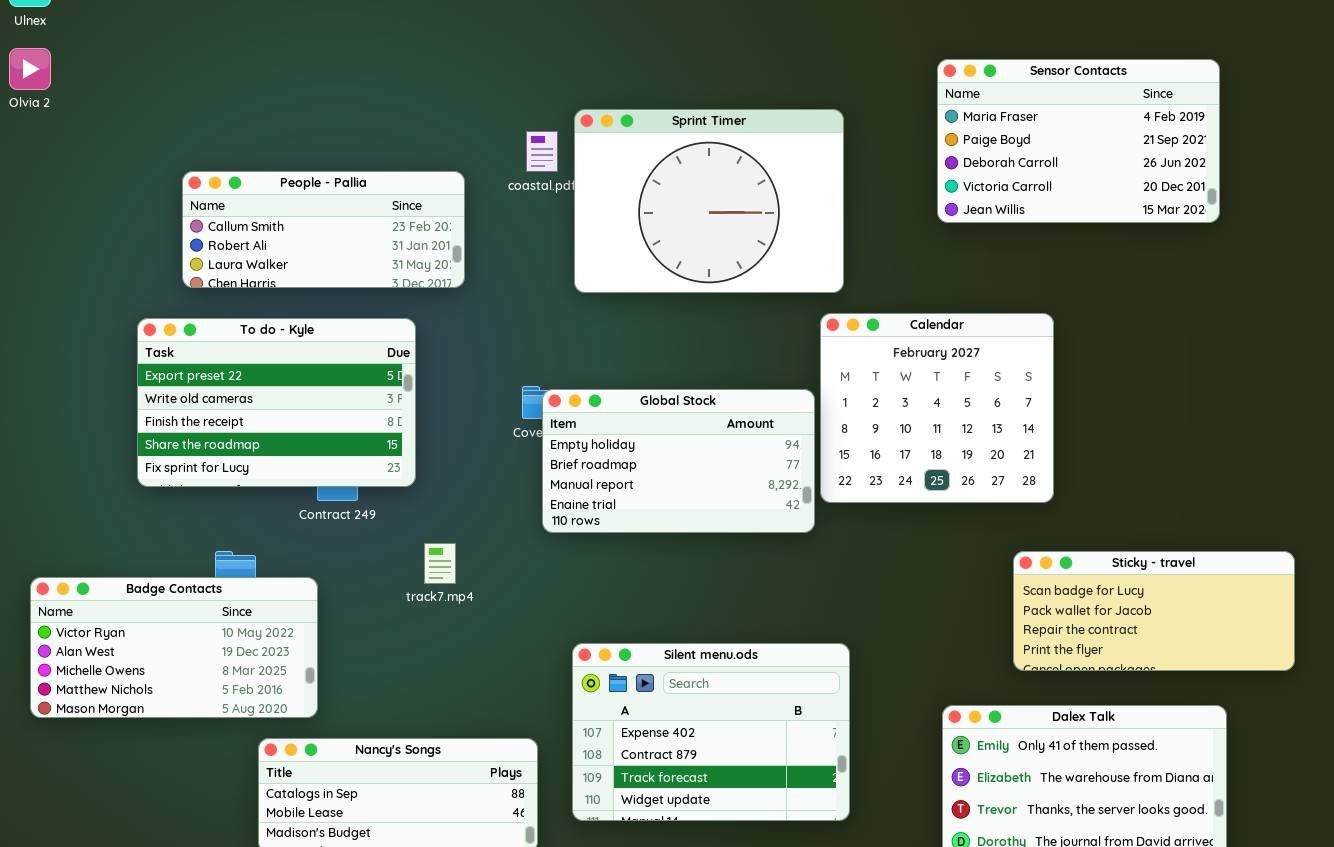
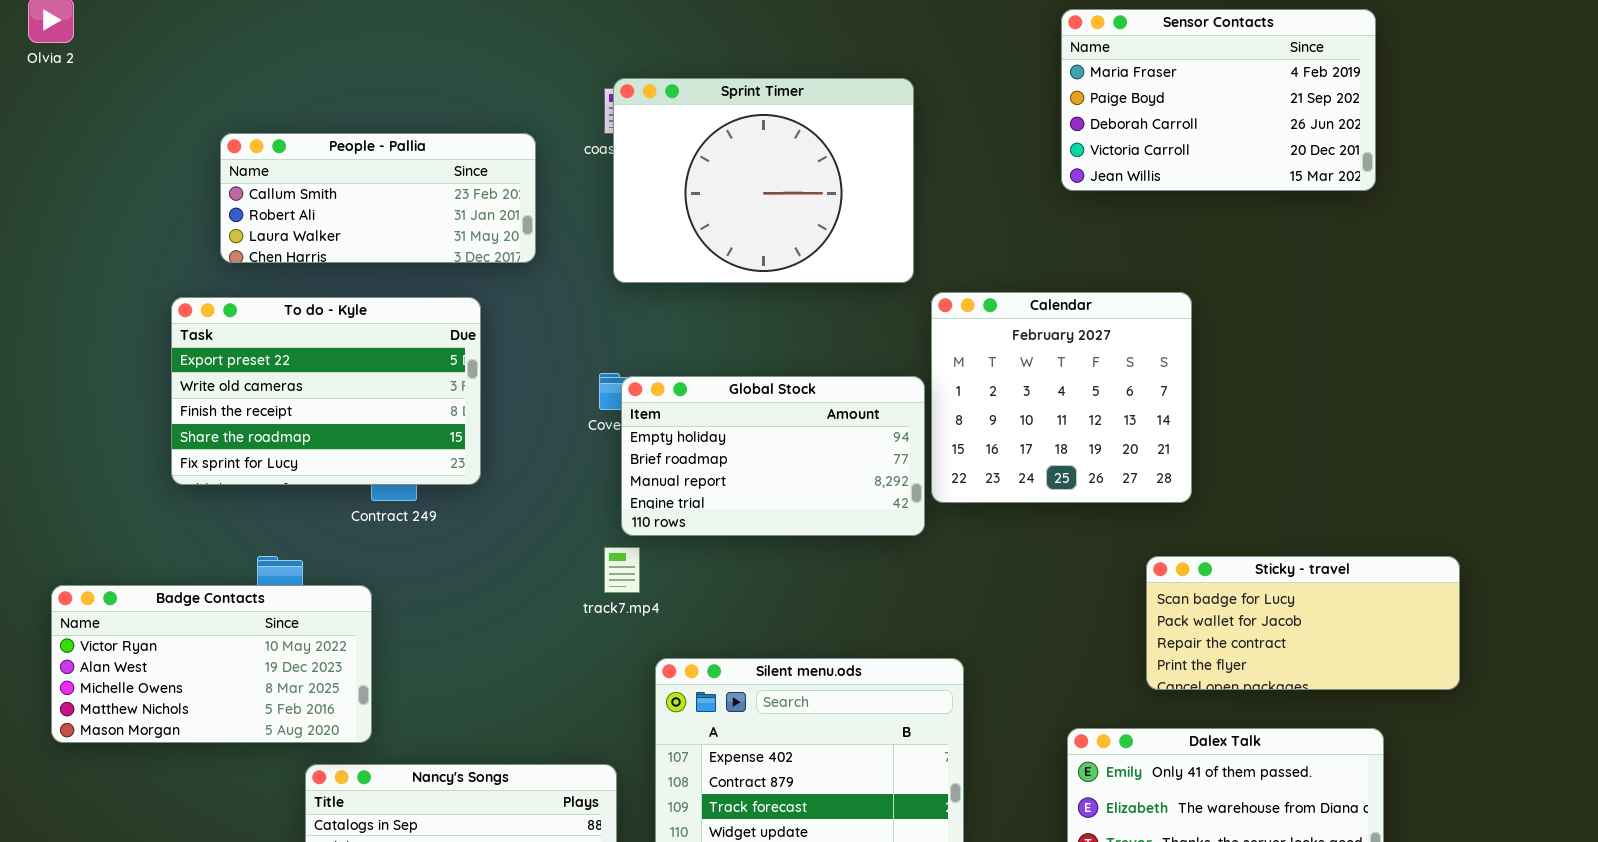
Sprint Timer: [574,109,844,293] -> [613,78,914,283], moved
track7.mp4: [424,543,456,584] -> [604,547,640,593], moved

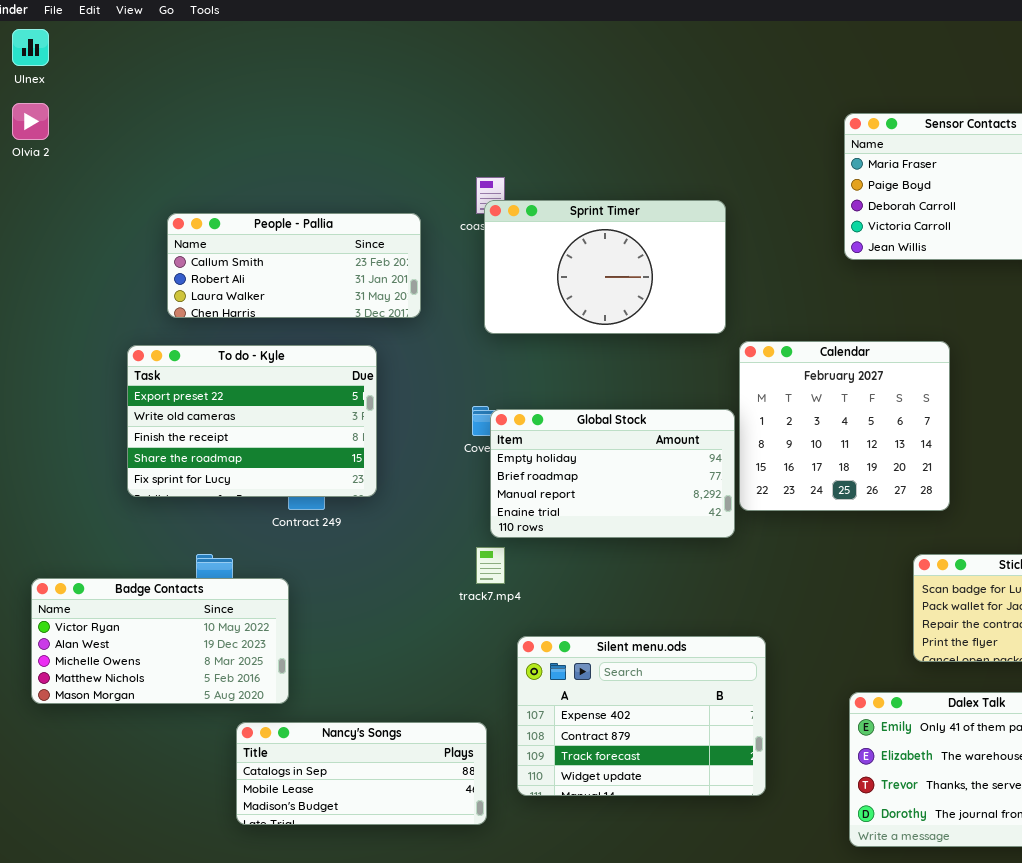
Sprint Timer: [613,78,914,283] -> [484,200,726,334], resized

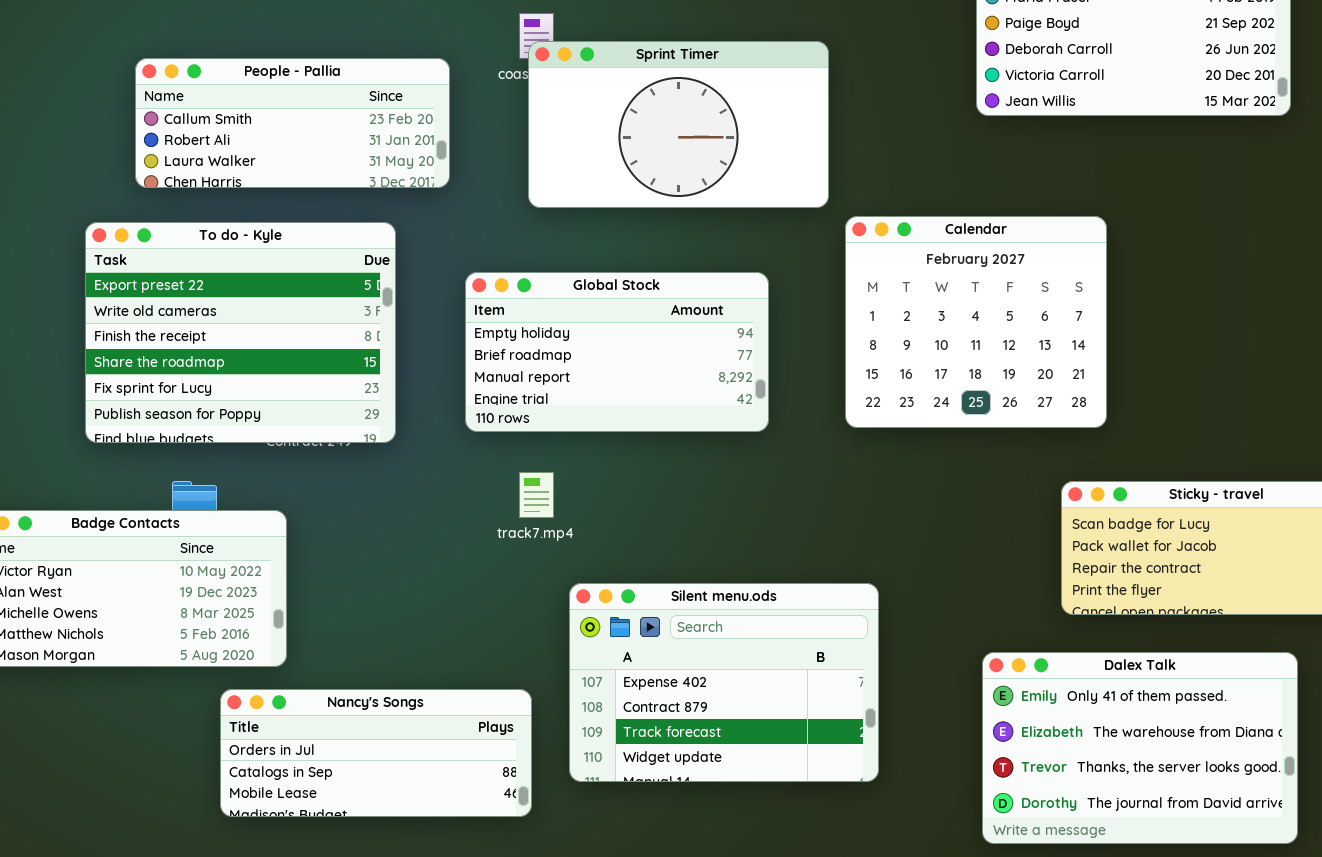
To do - Kyle: [127,345,377,497] -> [85,222,396,443], resized
Global Stock: [490,409,735,538] -> [465,272,769,432], moved
Nancy's Songs: [236,722,487,825] -> [220,689,532,817], scrolled up 1 row

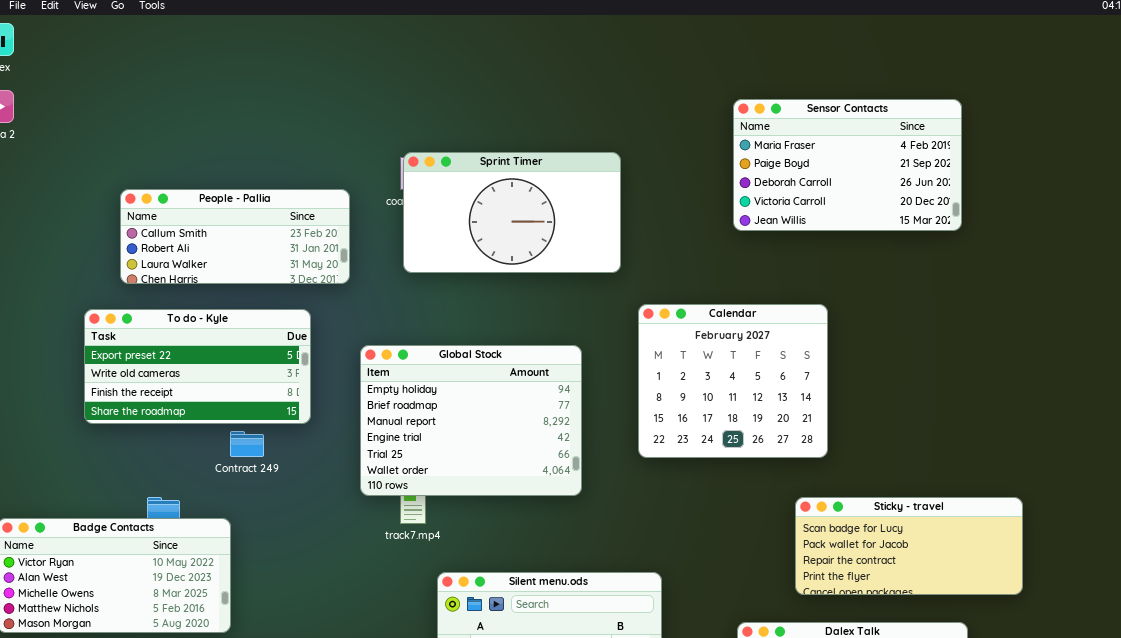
Sprint Timer: [528,41,829,208] -> [403,152,621,273], moved
To do - Kyle: [85,222,396,443] -> [84,309,311,424], resized
Global Stock: [465,272,769,432] -> [360,345,582,496], resized

